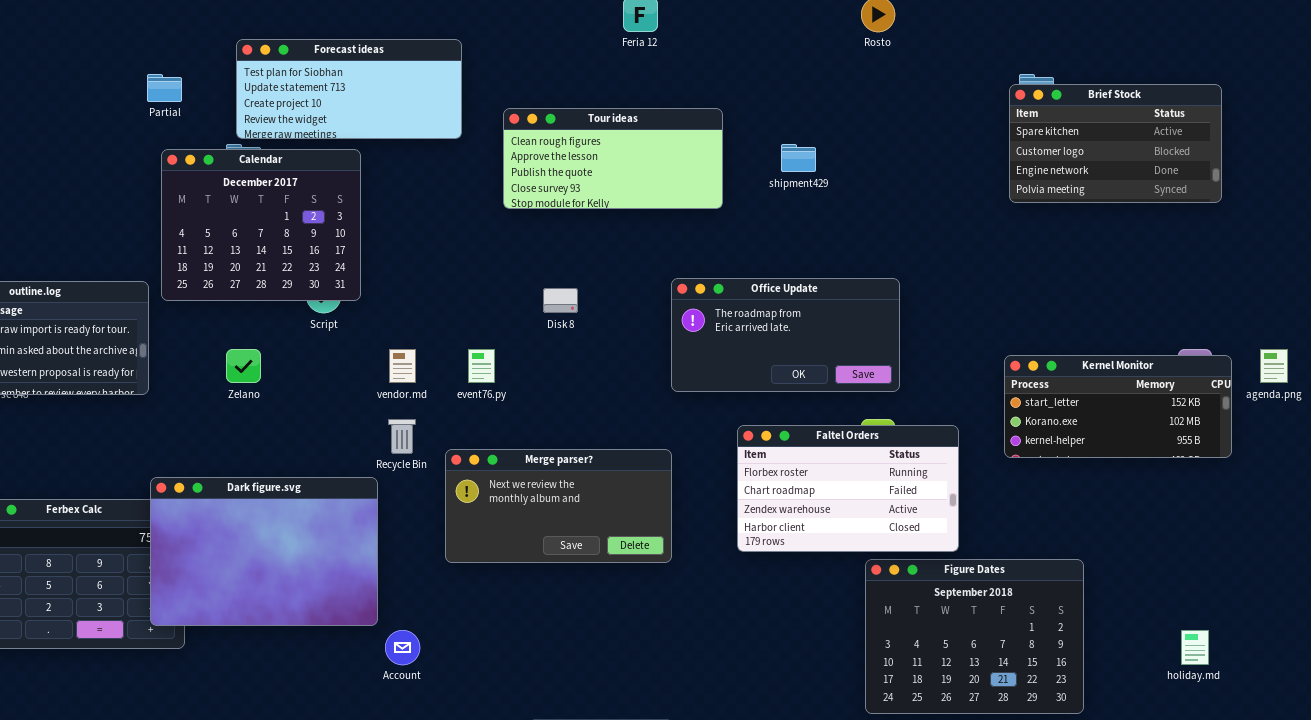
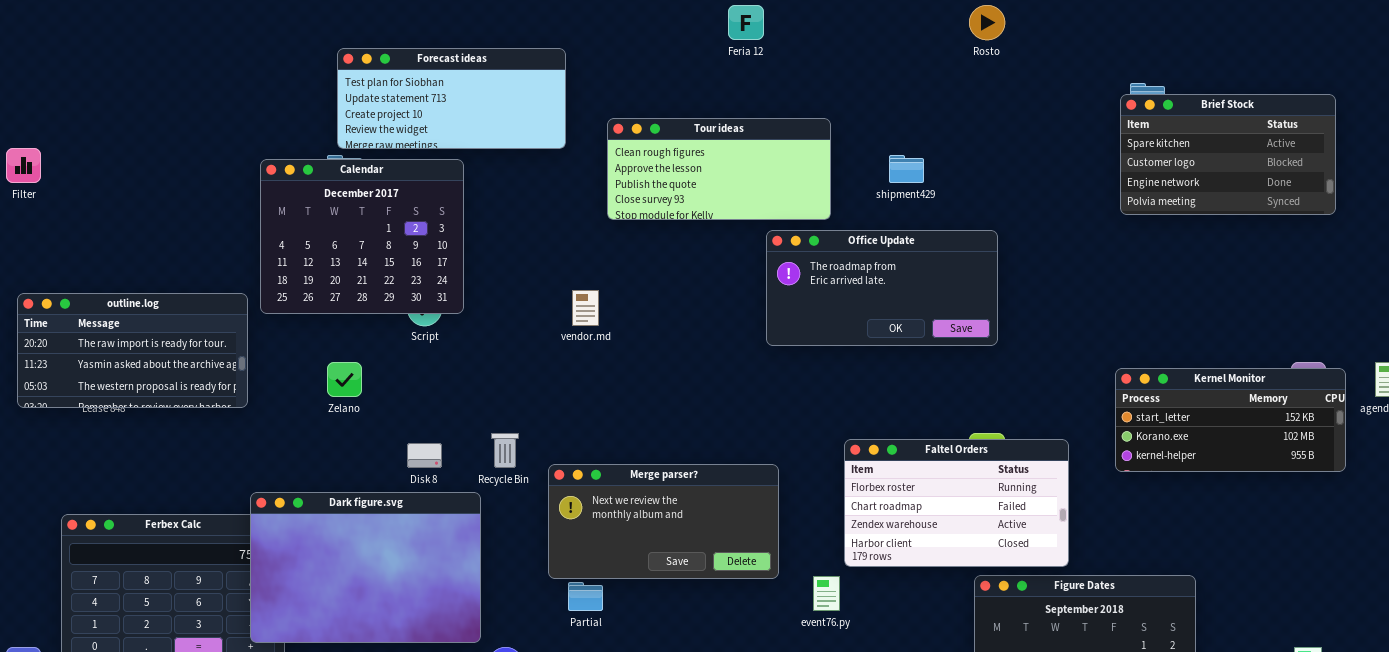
Partial: [147,74,182,102] -> [568,582,603,611], moved
Office Update: [671,278,900,392] -> [766,230,998,346], moved
Disk 8: [543,288,578,313] -> [407,443,442,468], moved
vendor.md: [389,349,416,383] -> [572,290,599,326], moved
event76.py: [468,349,495,383] -> [813,576,840,611], moved

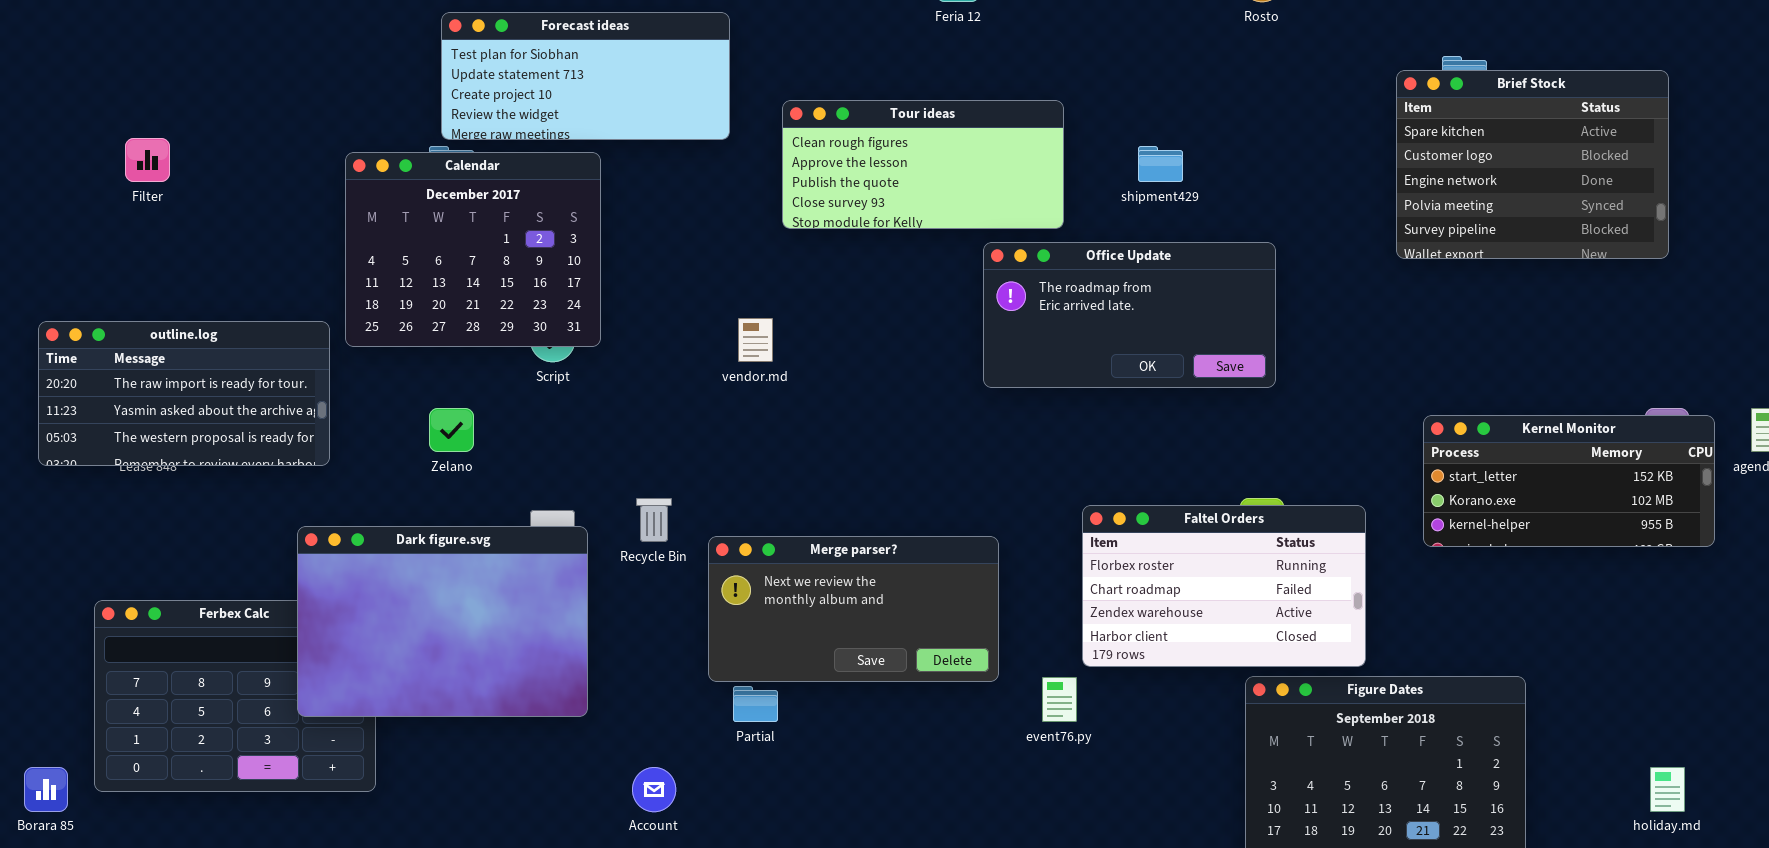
Brief Stock: [1120,94,1336,215] -> [1396,70,1669,259], moved, resized
Filter: [6,148,41,183] -> [125,138,170,182], moved
Dark figure.svg: [250,492,481,643] -> [297,526,588,717], moved

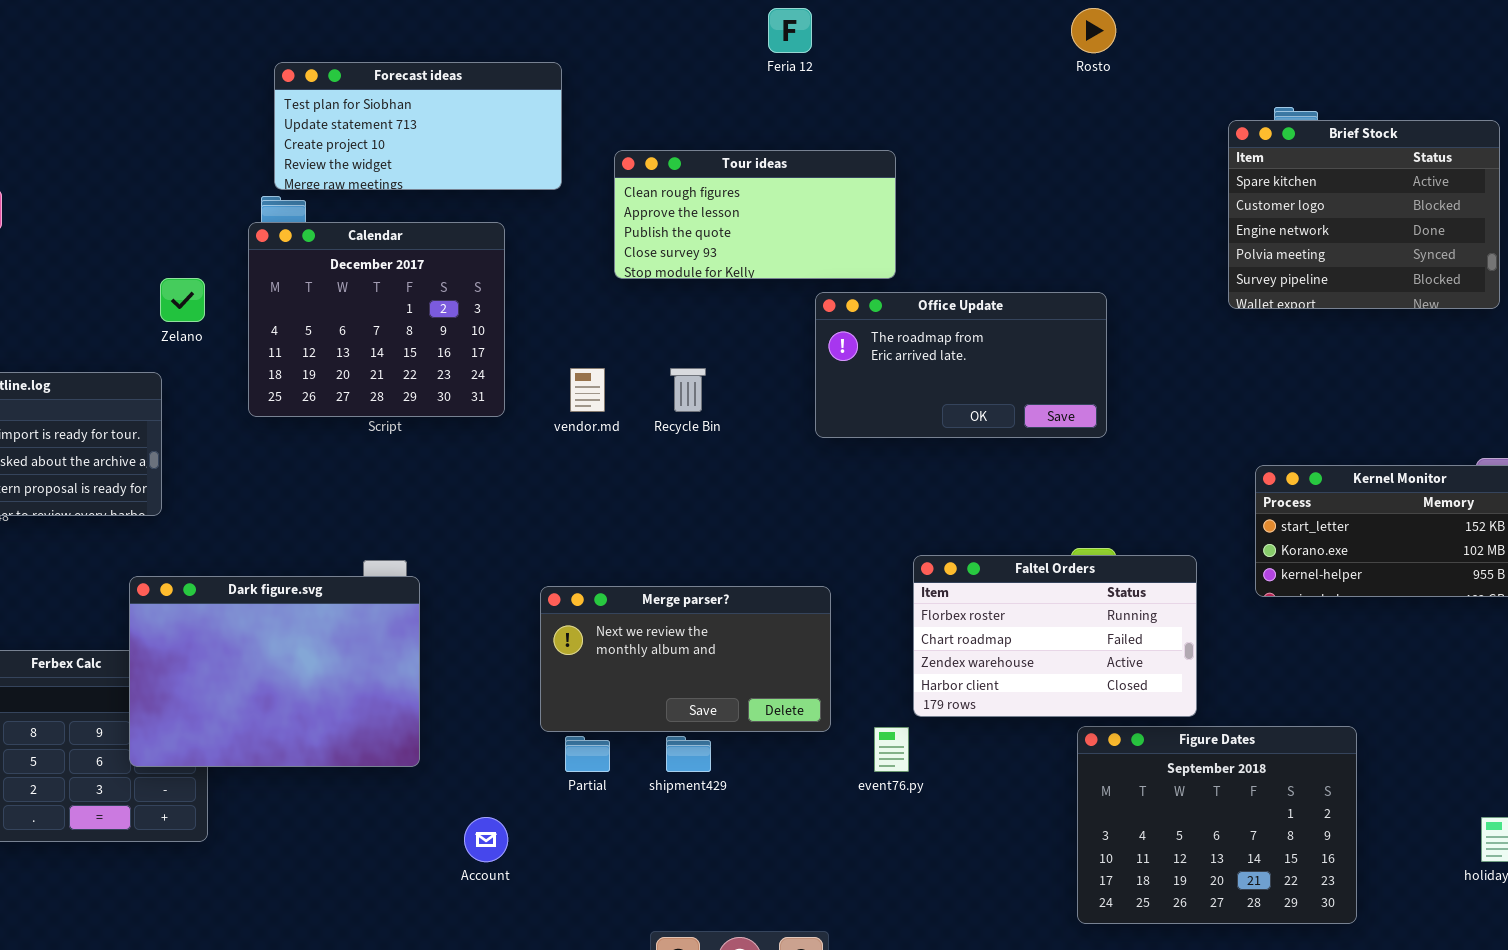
shipment429: [1138,146,1183,182] -> [666,736,711,772], moved
Calendar: [345,152,601,347] -> [248,222,505,417], moved
Zelano: [429,408,474,452] -> [160,278,205,322], moved
Recycle Bin: [636,498,672,542] -> [670,368,706,412], moved

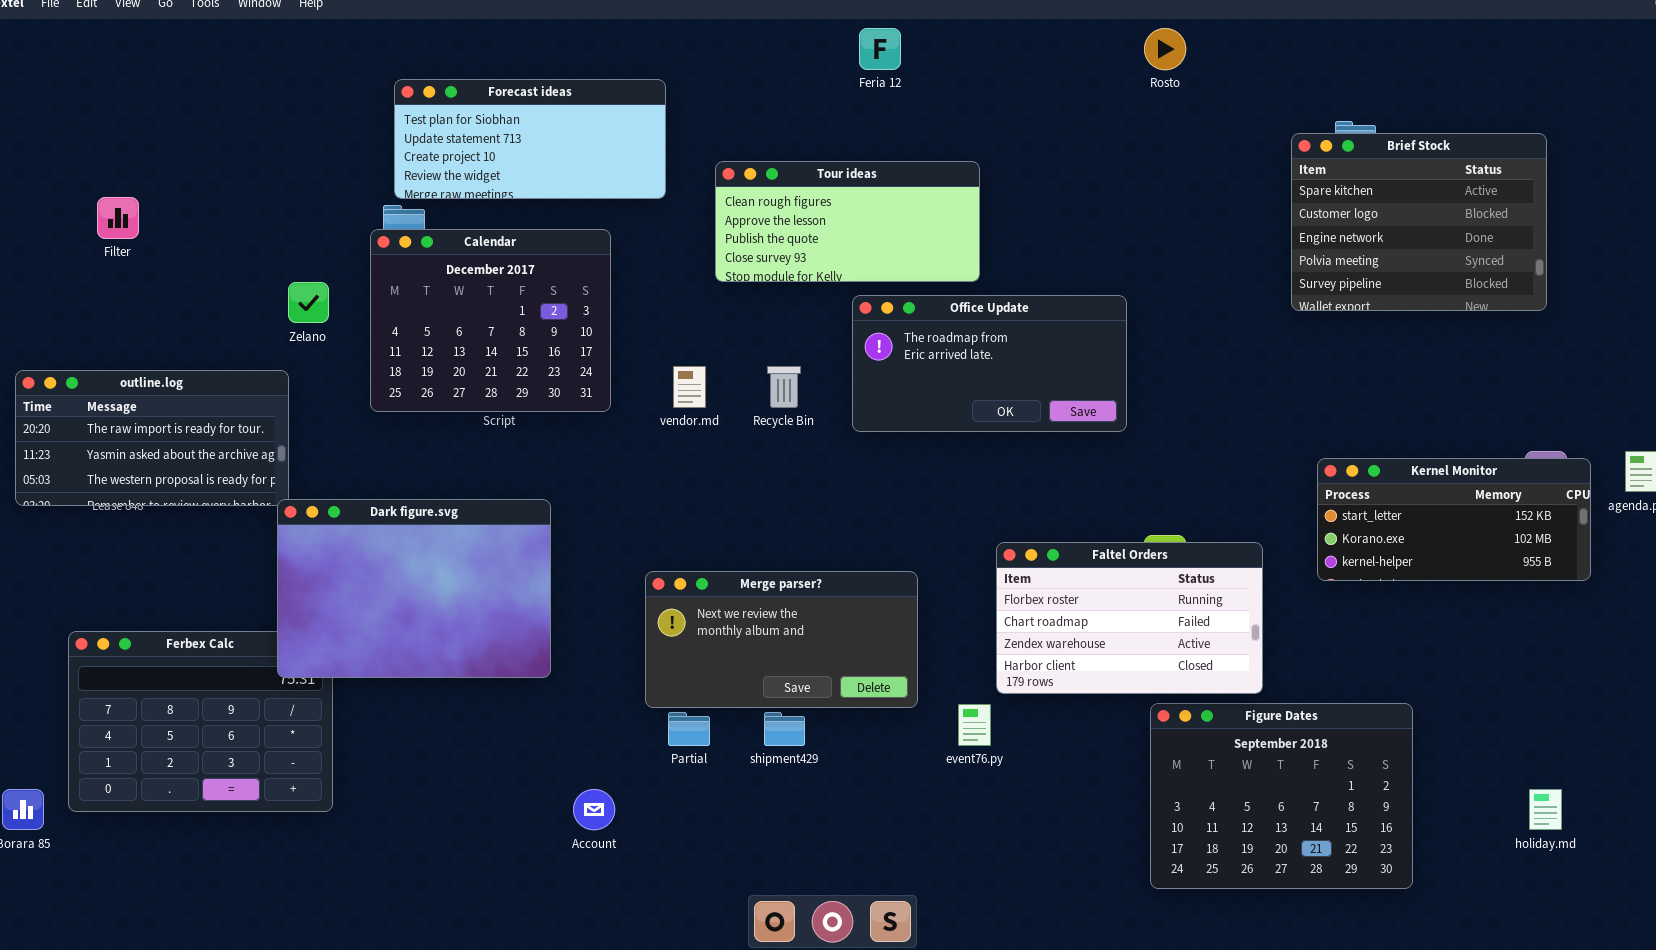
Office Update: [815,292,1107,438] -> [852,295,1127,432], moved
Dark figure.svg: [129,576,420,767] -> [277,499,551,678], moved

